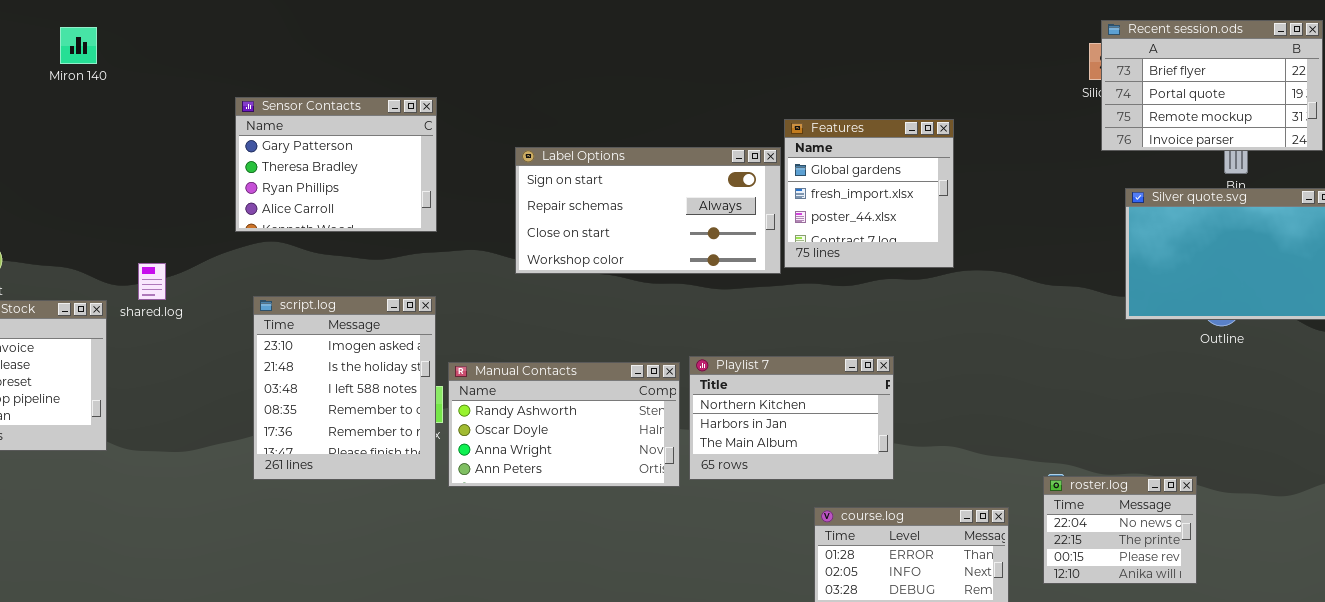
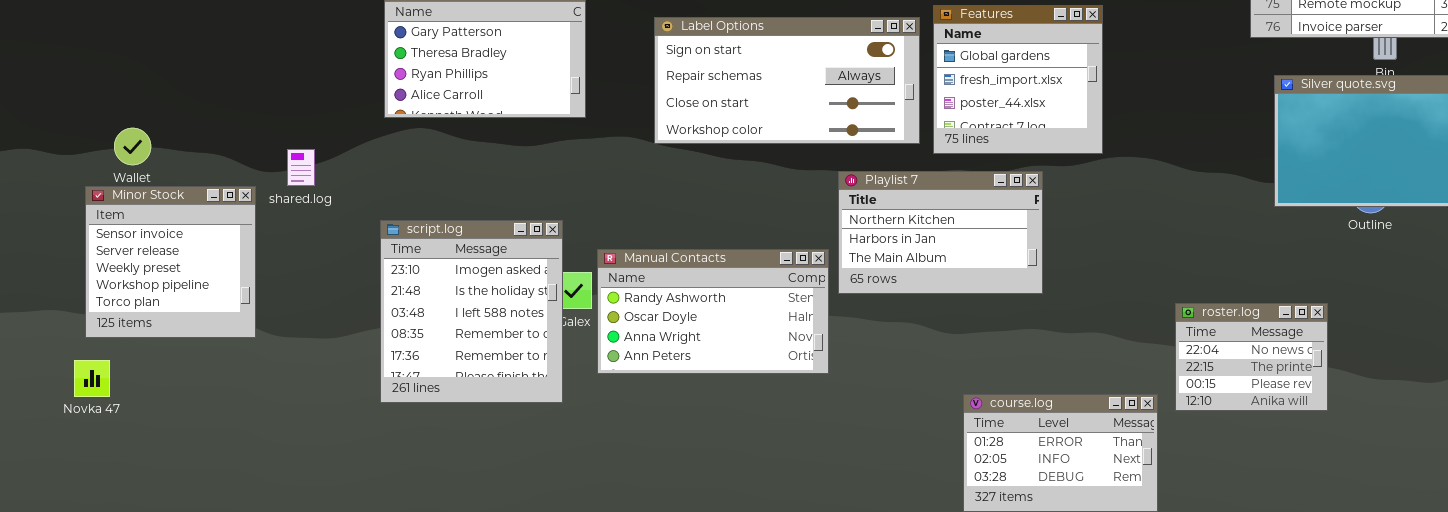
Label Options: [515,147,781,274] -> [654,17,920,144], moved
script.log: [253,296,436,480] -> [380,220,563,403], moved
Playlist 7: [689,356,894,480] -> [838,171,1043,294], moved
roster.log: [1043,476,1197,584] -> [1175,303,1328,411], moved

